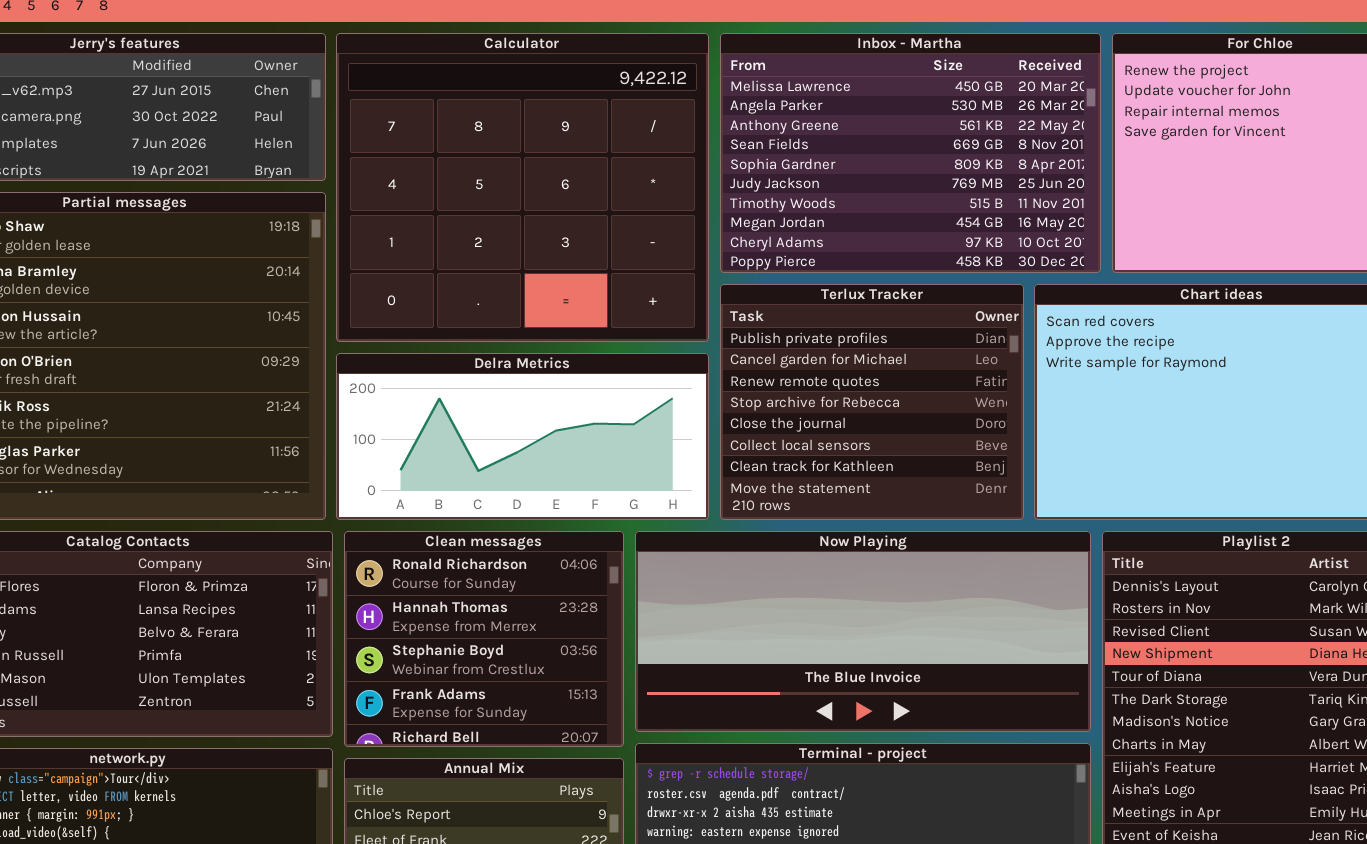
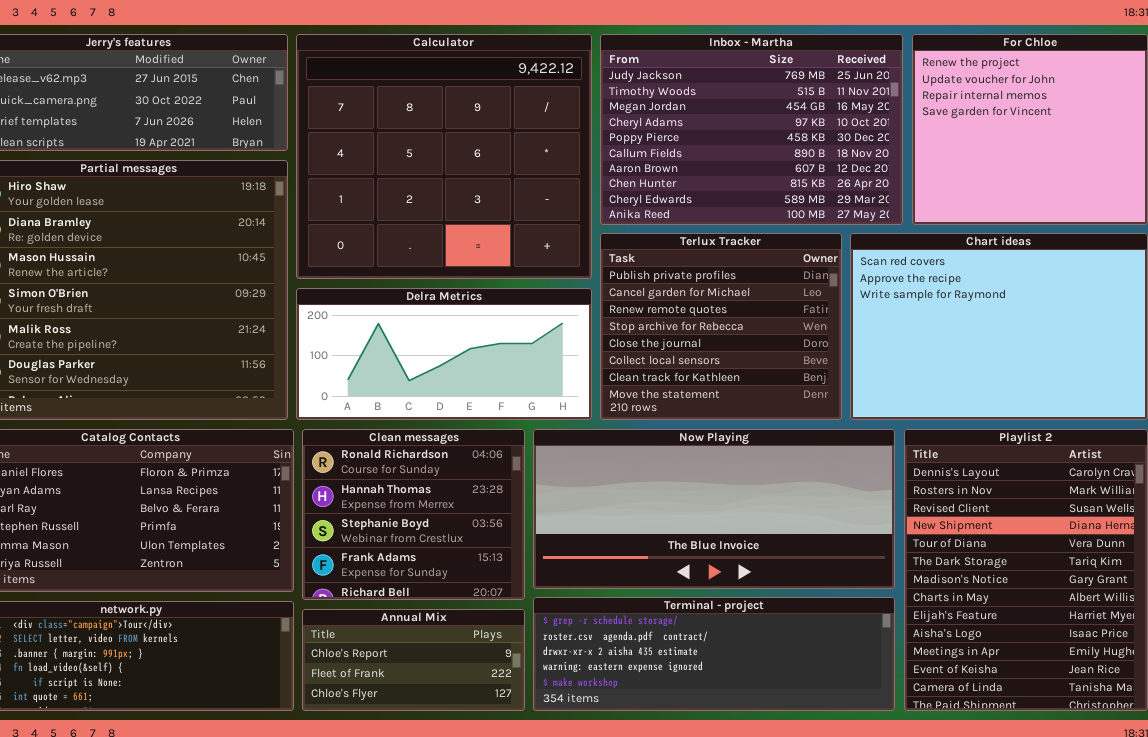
Inbox - Martha: [720,33,1101,273] -> [600,34,903,225], scrolled down 5 rows

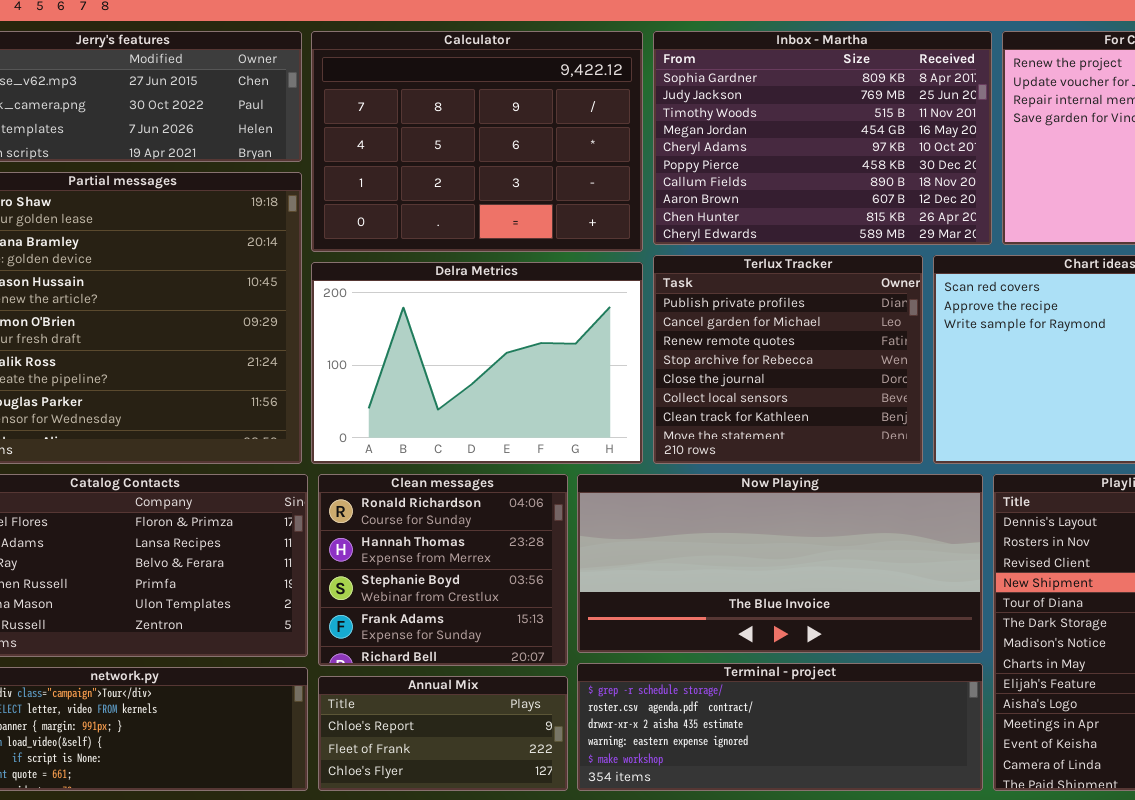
Calculator: [296,34,592,279] -> [311,31,643,252], resized
Inbox - Martha: [600,34,903,225] -> [653,31,992,245], scrolled up 1 row
Delra Metrics: [296,288,592,420] -> [311,262,643,464], resized

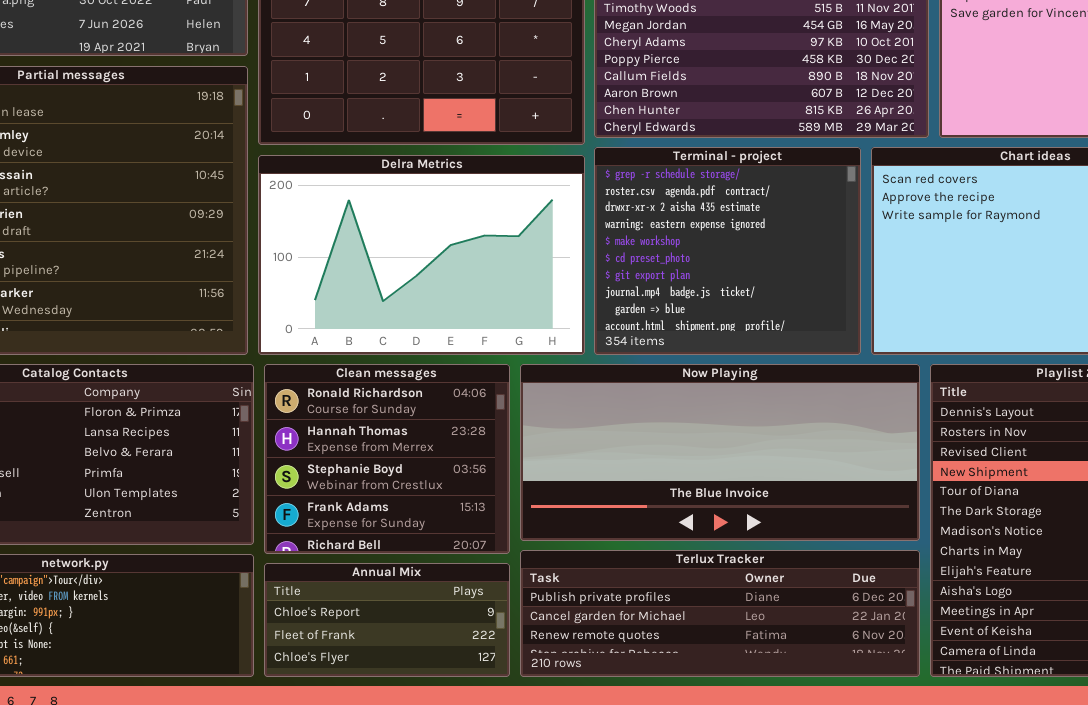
Terlux Tracker: [653,255,923,464] -> [520,550,920,677], moved, resized
Terminal - project: [577,663,983,791] -> [594,147,861,355], moved, resized

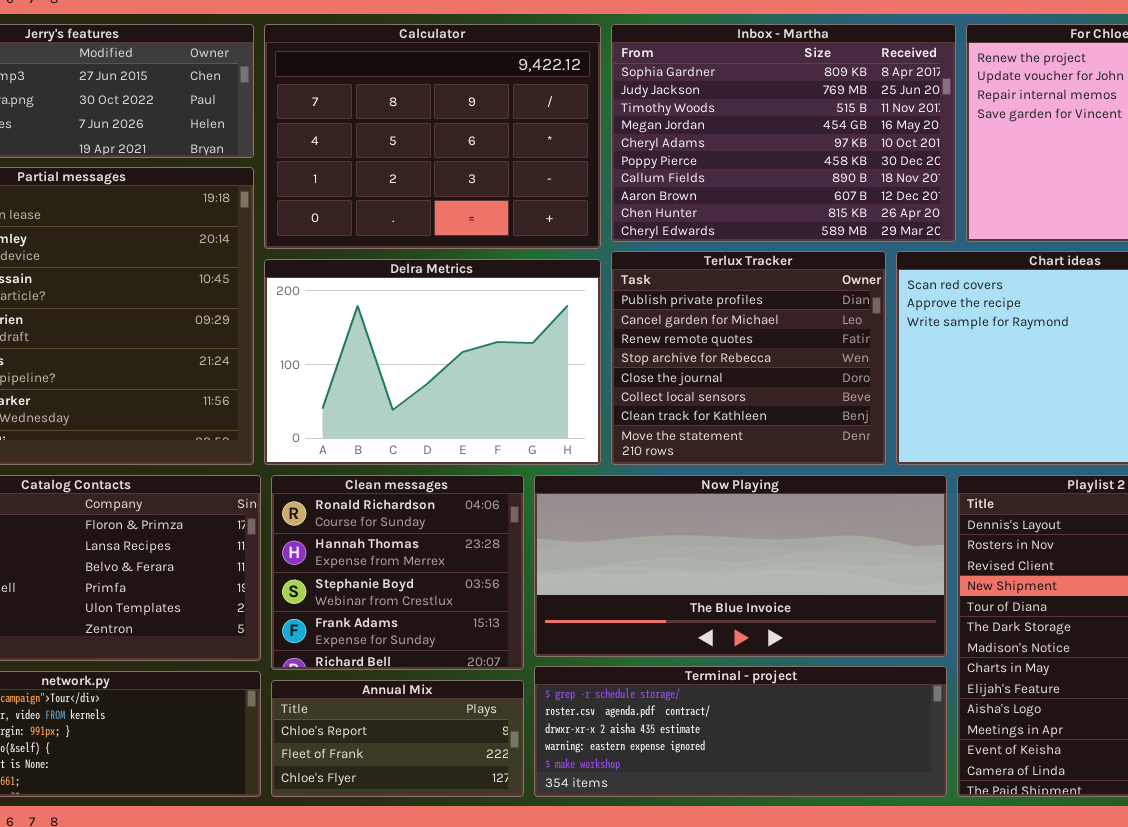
Terminal - project: [594,147,861,355] -> [534,666,947,797], moved, resized
Terlux Tracker: [520,550,920,677] -> [611,251,886,465], moved, resized

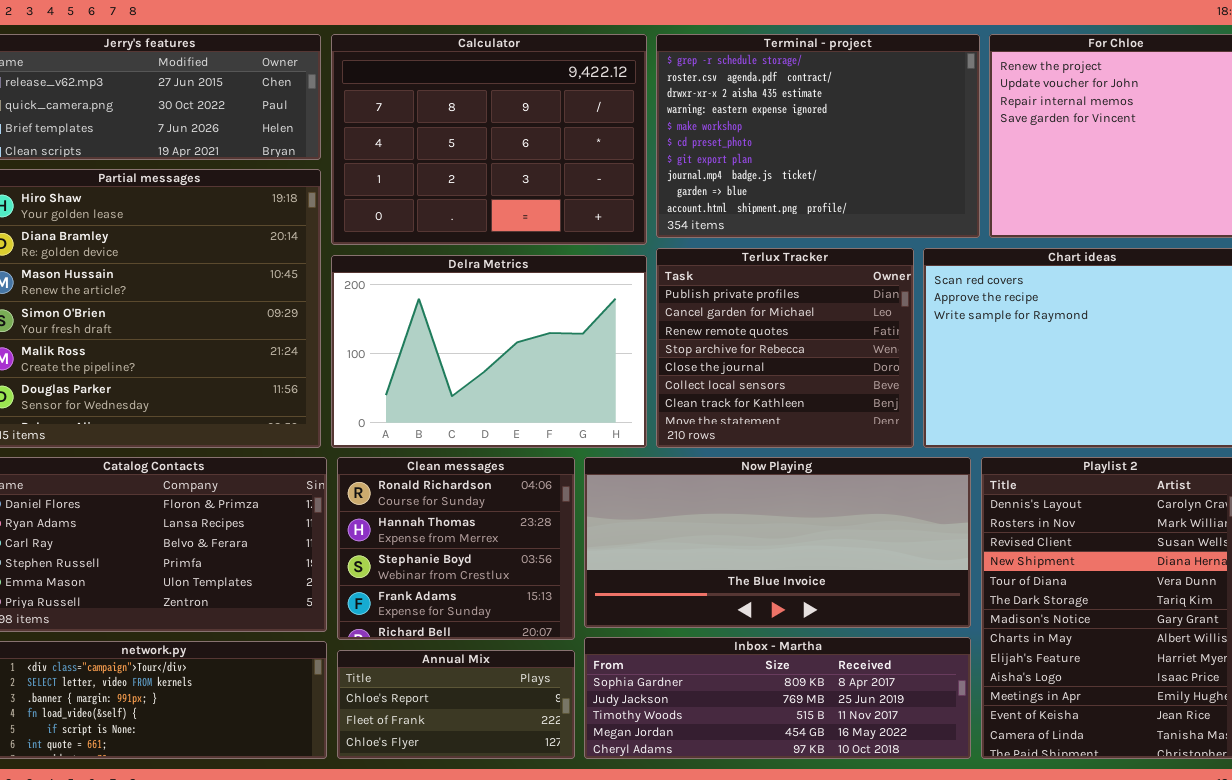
Inbox - Martha: [611,24,956,242] -> [584,637,971,759], moved, resized
Terminal - project: [534,666,947,797] -> [656,34,980,238], moved, resized

